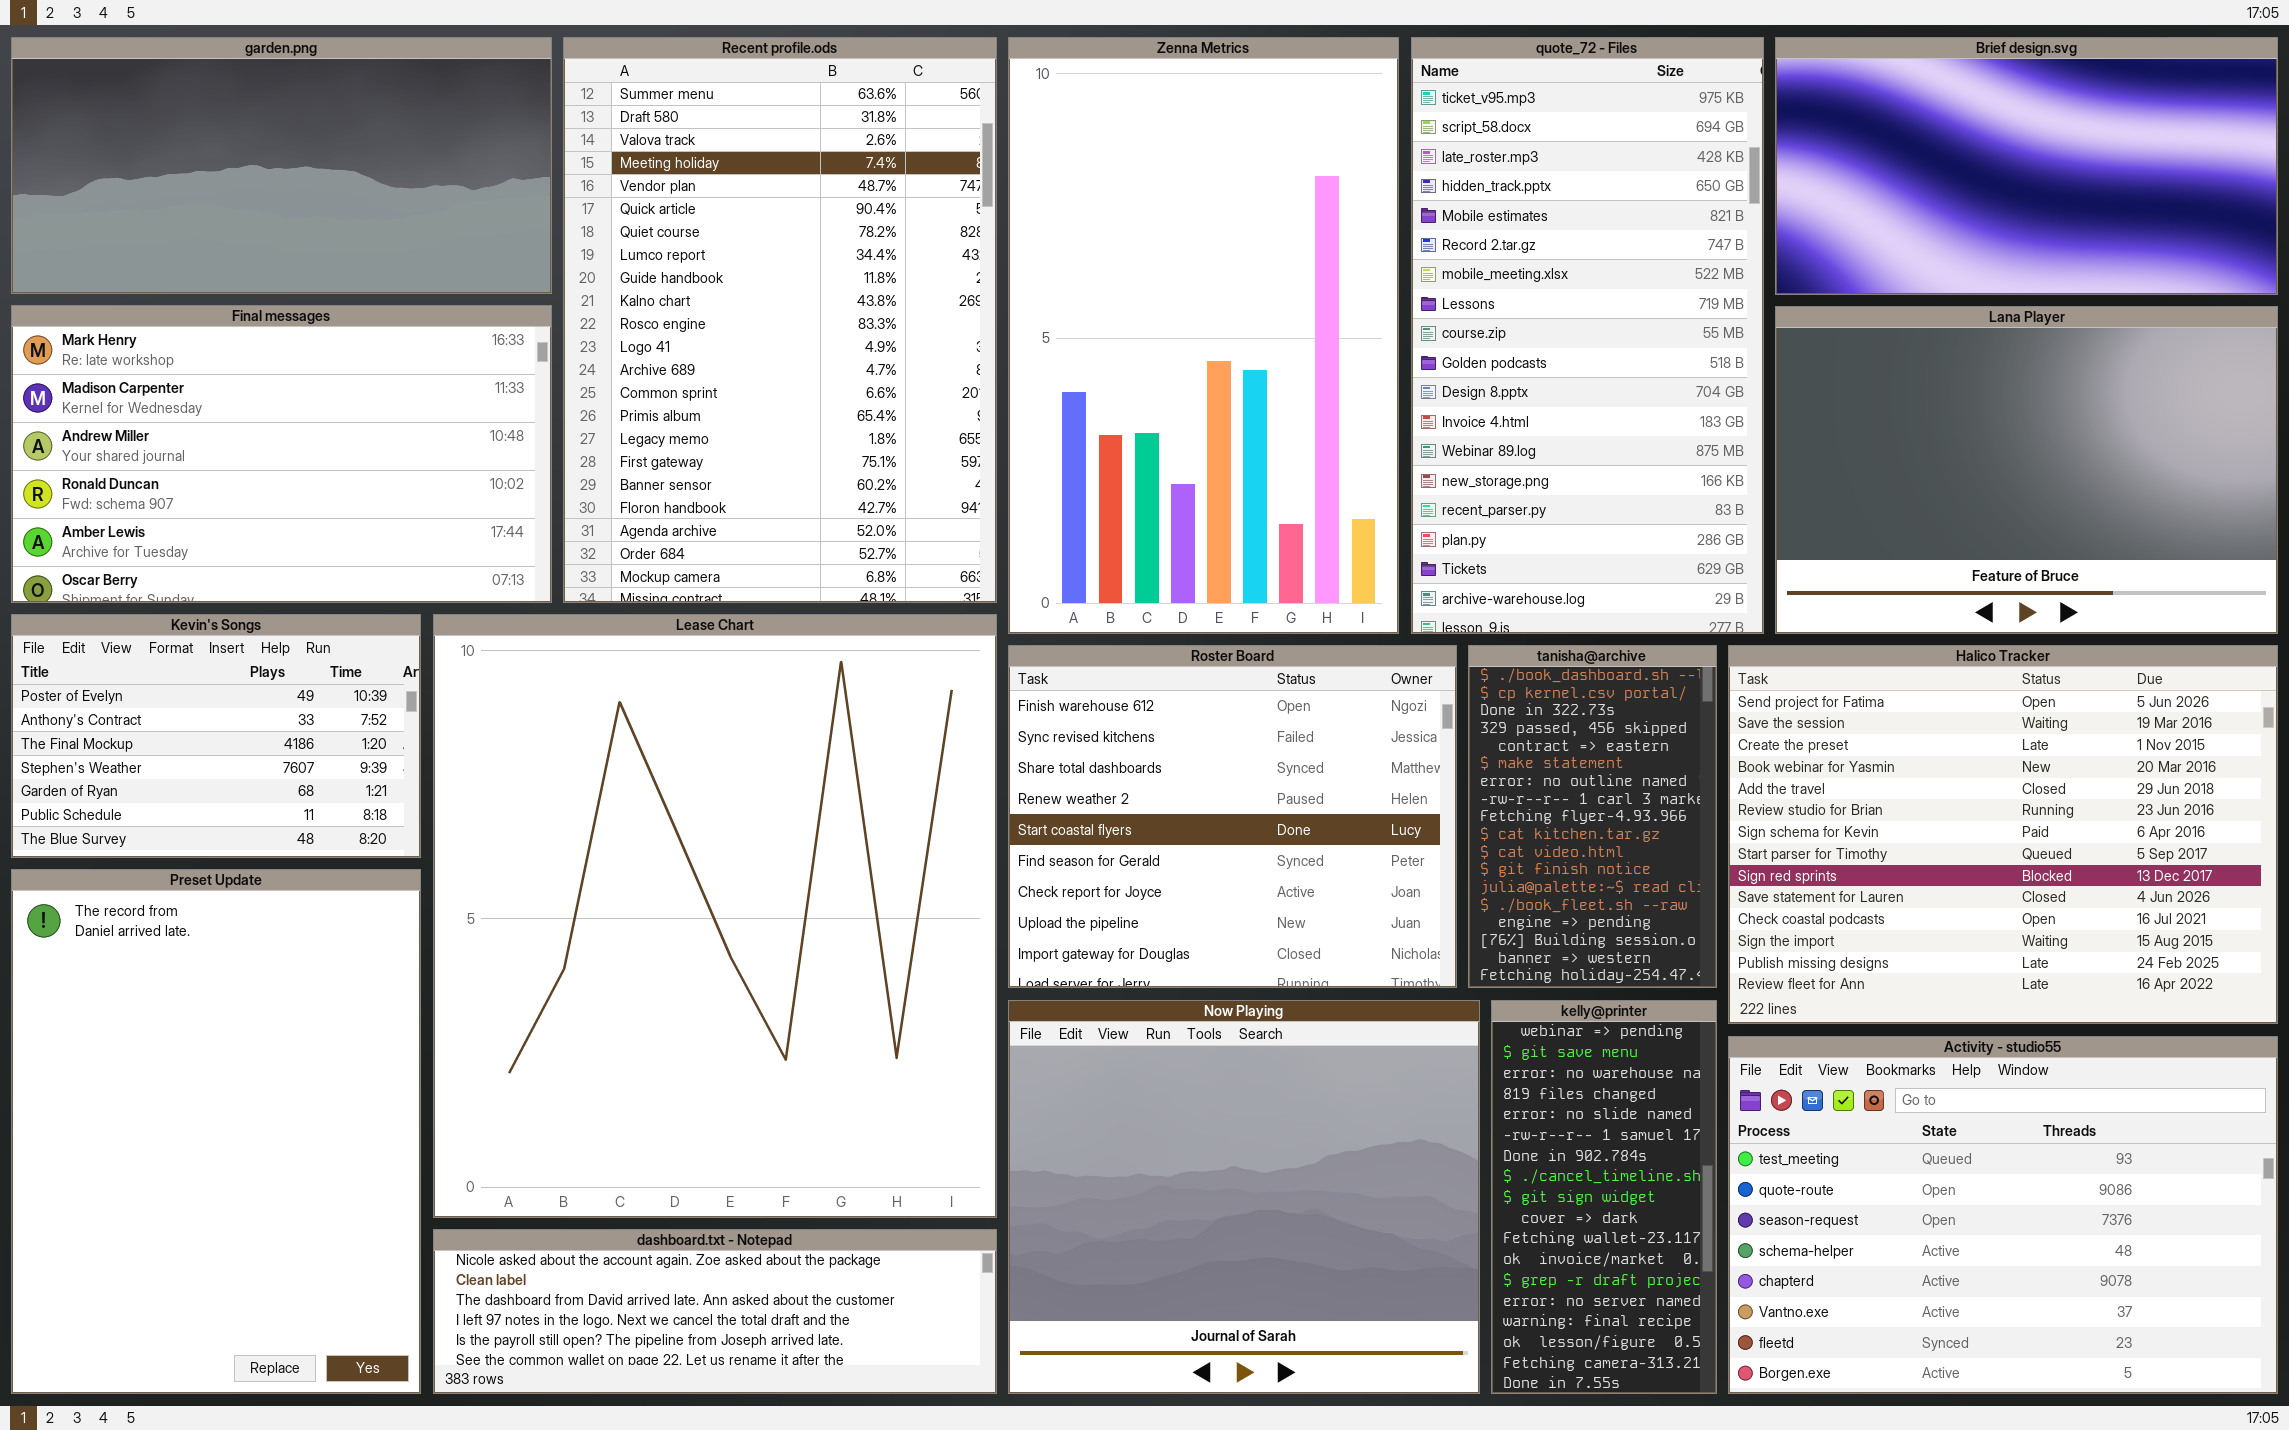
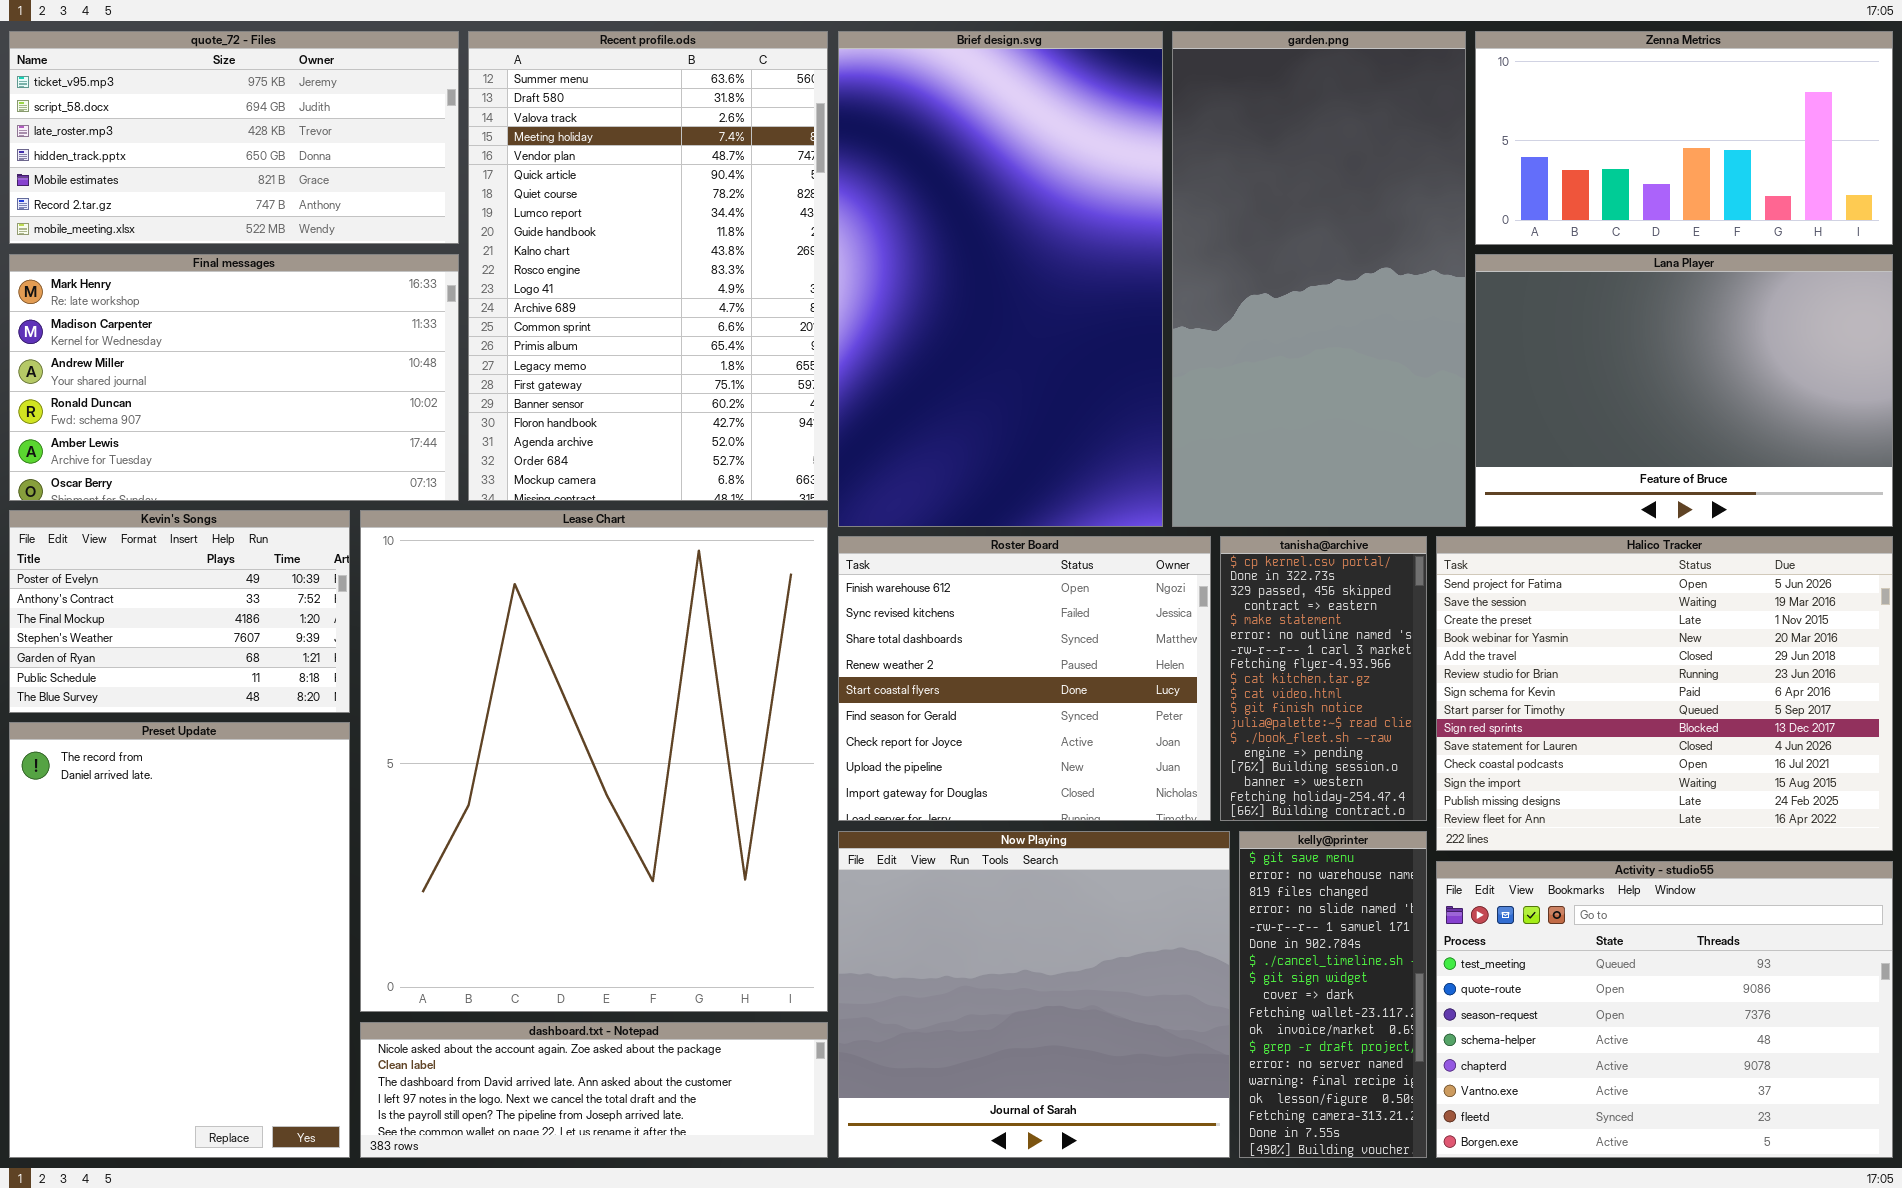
garden.png: [11,37,552,294] -> [1172,31,1466,527], moved, resized
Zenna Metrics: [1008,37,1399,634] -> [1475,31,1893,245], moved, resized
quote_72 - Files: [1411,37,1764,634] -> [9,31,459,244], moved, resized
Brief design.svg: [1775,37,2278,295] -> [838,31,1163,527], moved, resized
tanisha@archive: [1468,645,1717,988] -> [1220,536,1427,821], scrolled down 1 row
kelly@printer: [1491,1000,1717,1394] -> [1239,831,1427,1158], scrolled down 1 row

